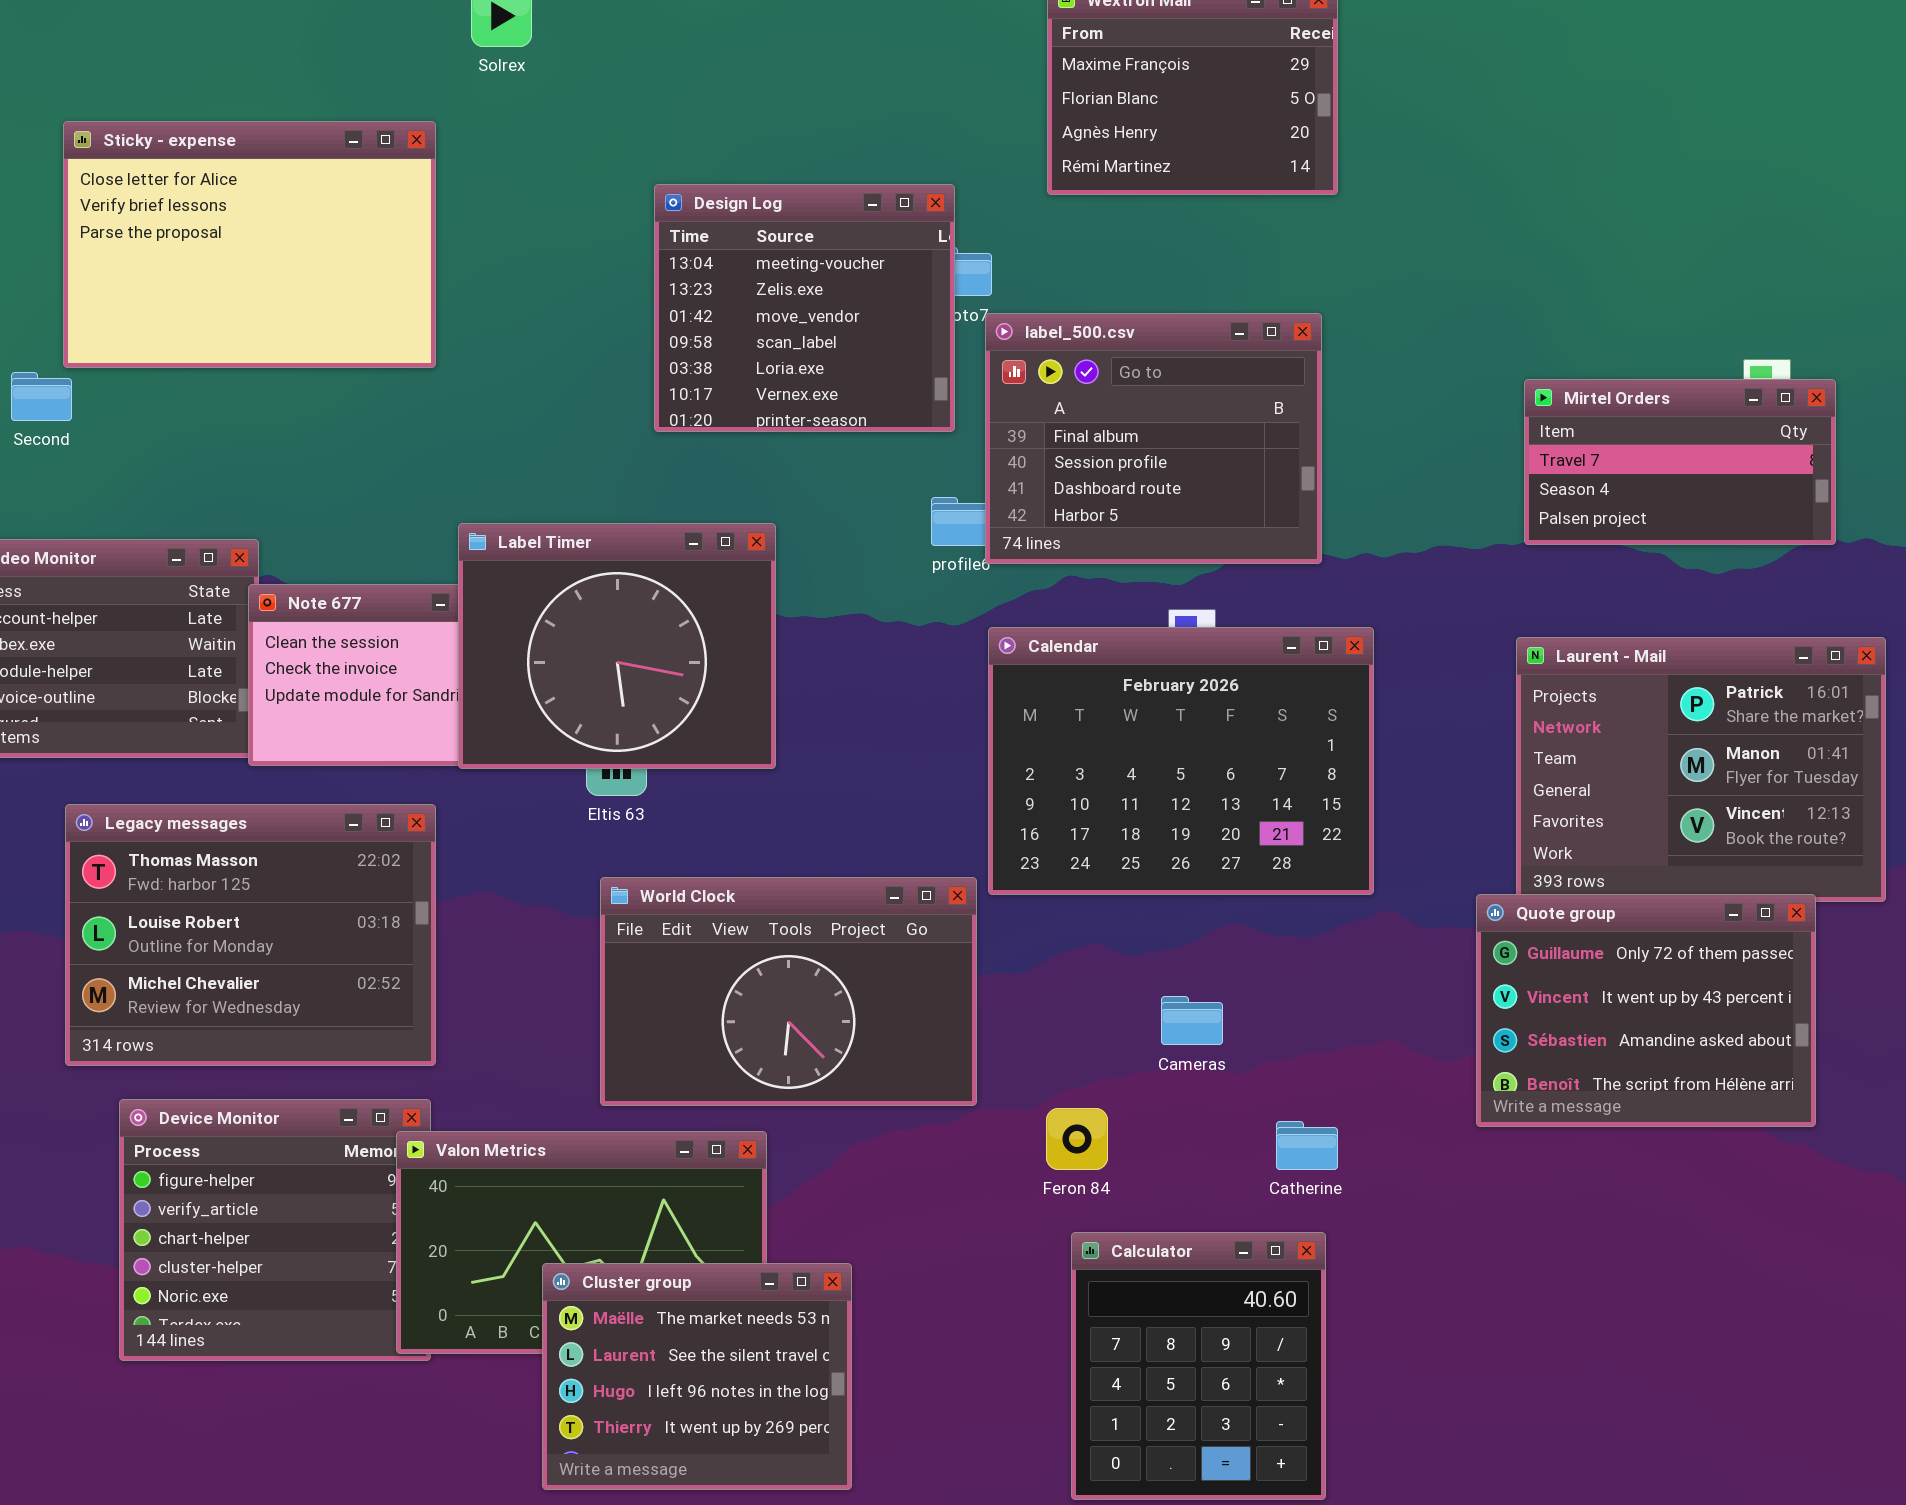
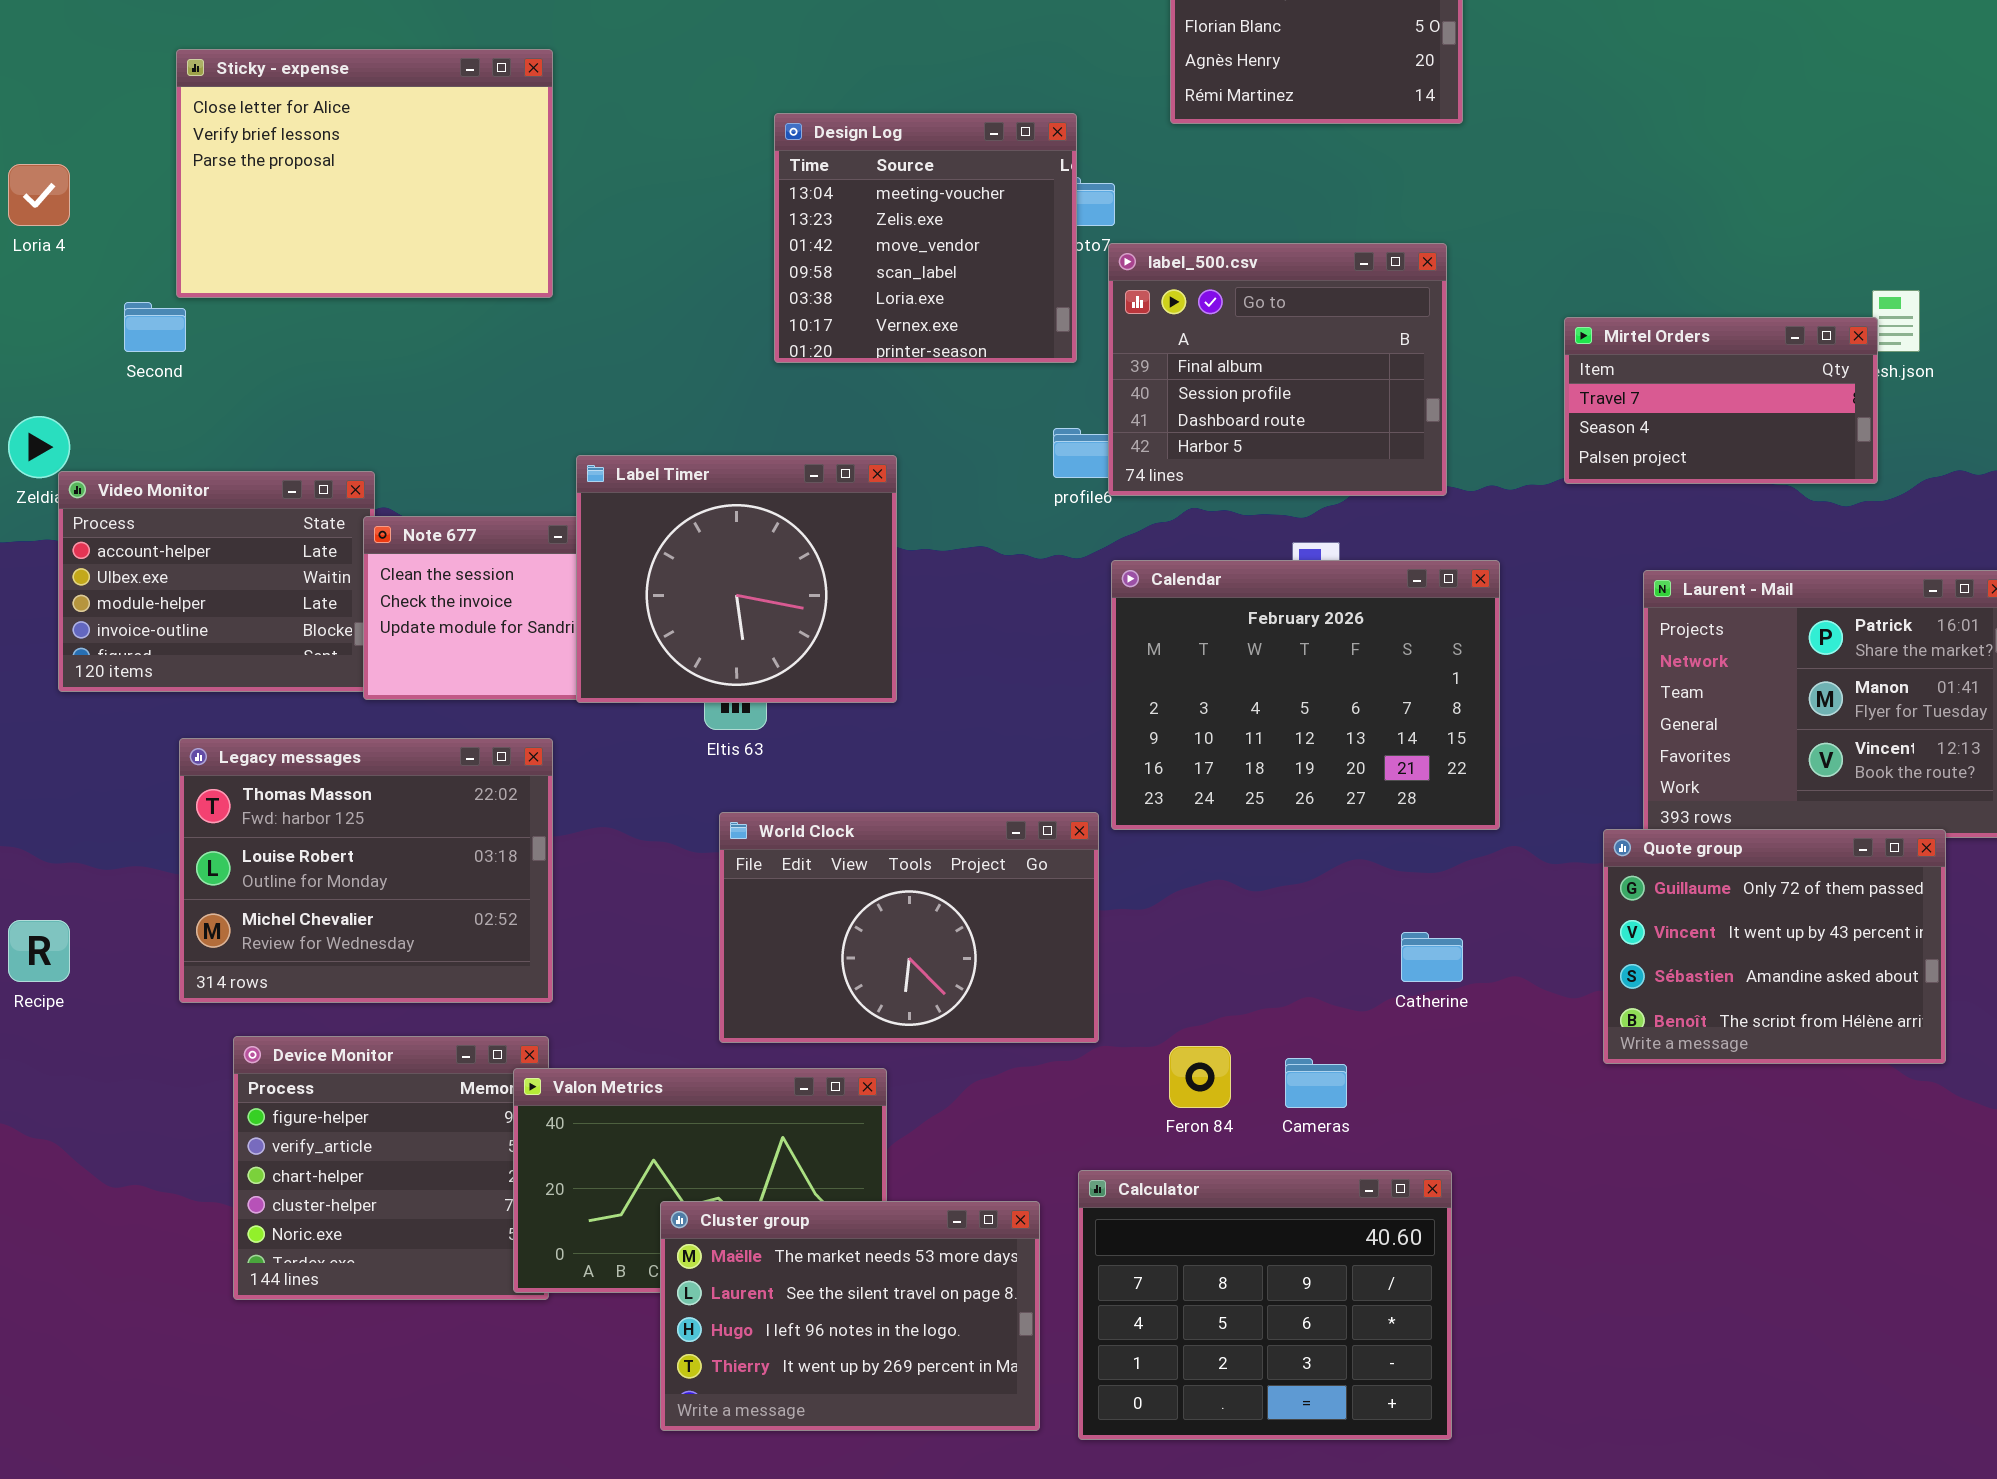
Mirtel Orders: [1524,379,1836,545] -> [1564,317,1878,484], moved
Cameras: [1161,996,1223,1045] -> [1285,1058,1347,1108], moved
Catherine: [1276,1121,1338,1170] -> [1401,932,1463,982], moved
Calculator: [1071,1232,1326,1500] -> [1078,1170,1452,1440], resized
Cluster group: [542,1263,852,1490] -> [660,1201,1040,1431], resized

